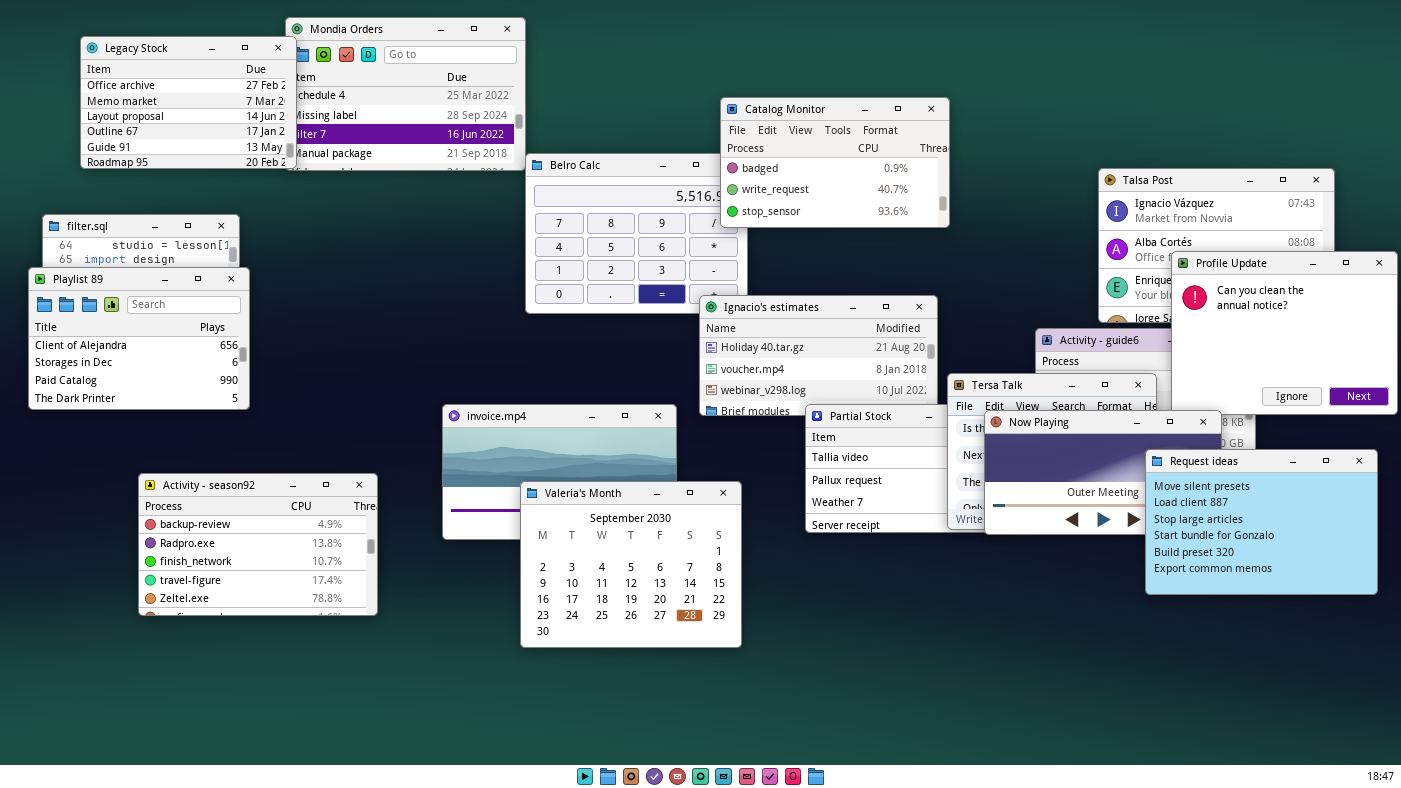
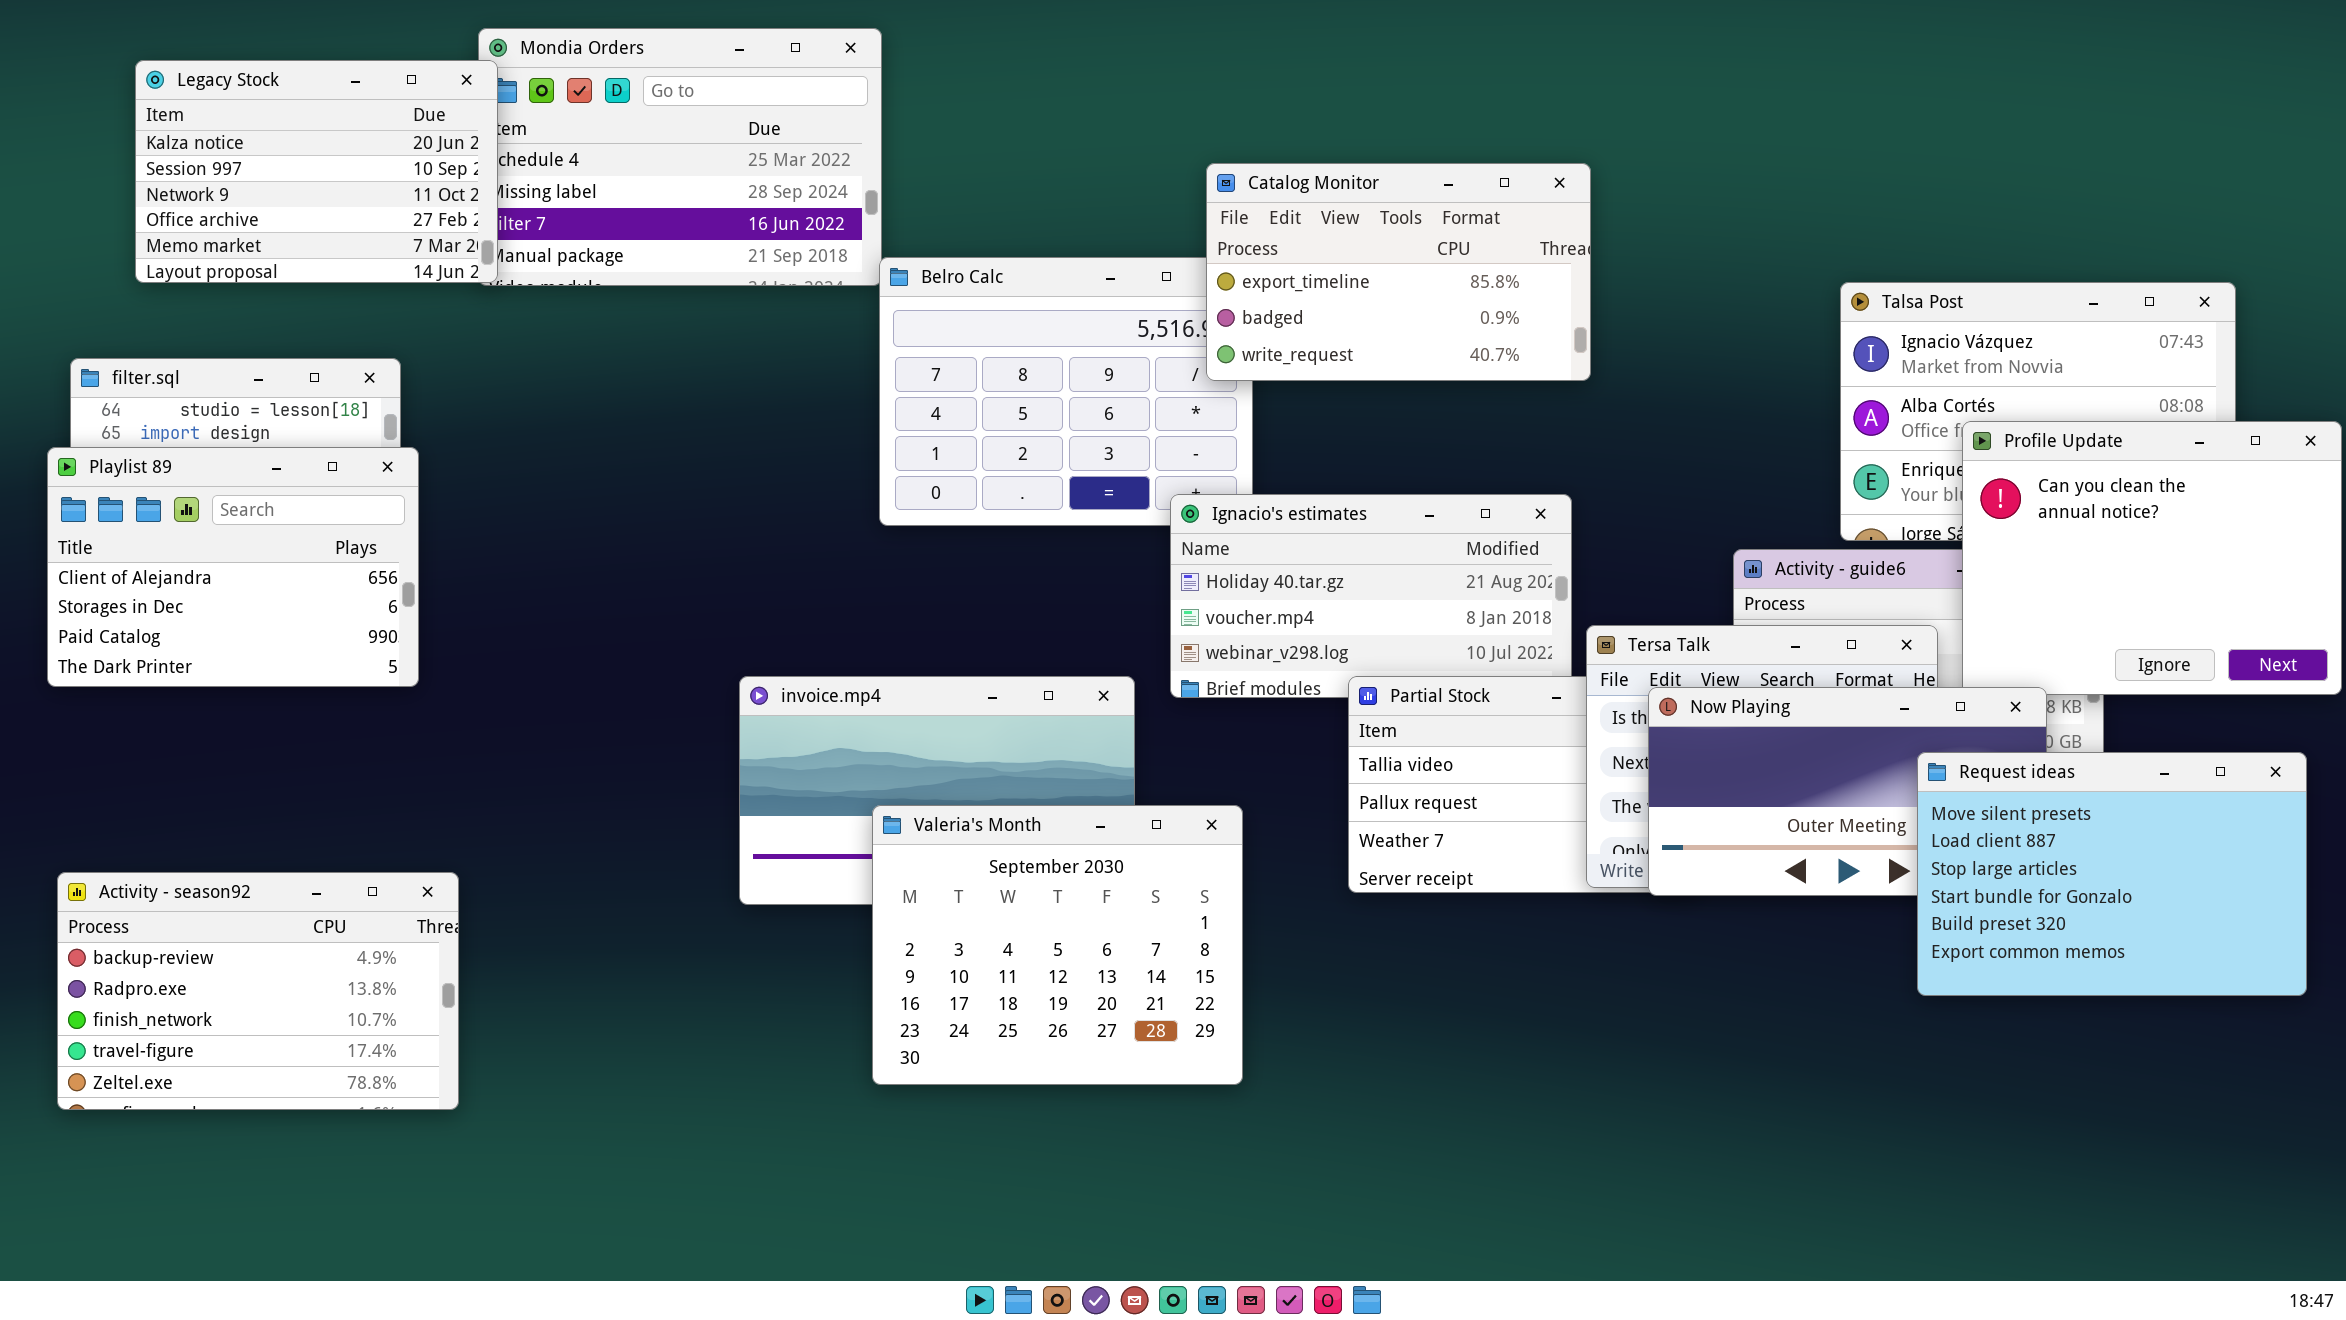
Legacy Stock: [80,36,297,169] -> [135,60,498,283], scrolled up 3 rows
Catalog Monitor: [720,97,950,228] -> [1206,163,1591,381], scrolled up 1 row
Activity - season92: [138,473,378,616] -> [57,872,459,1110], moved

